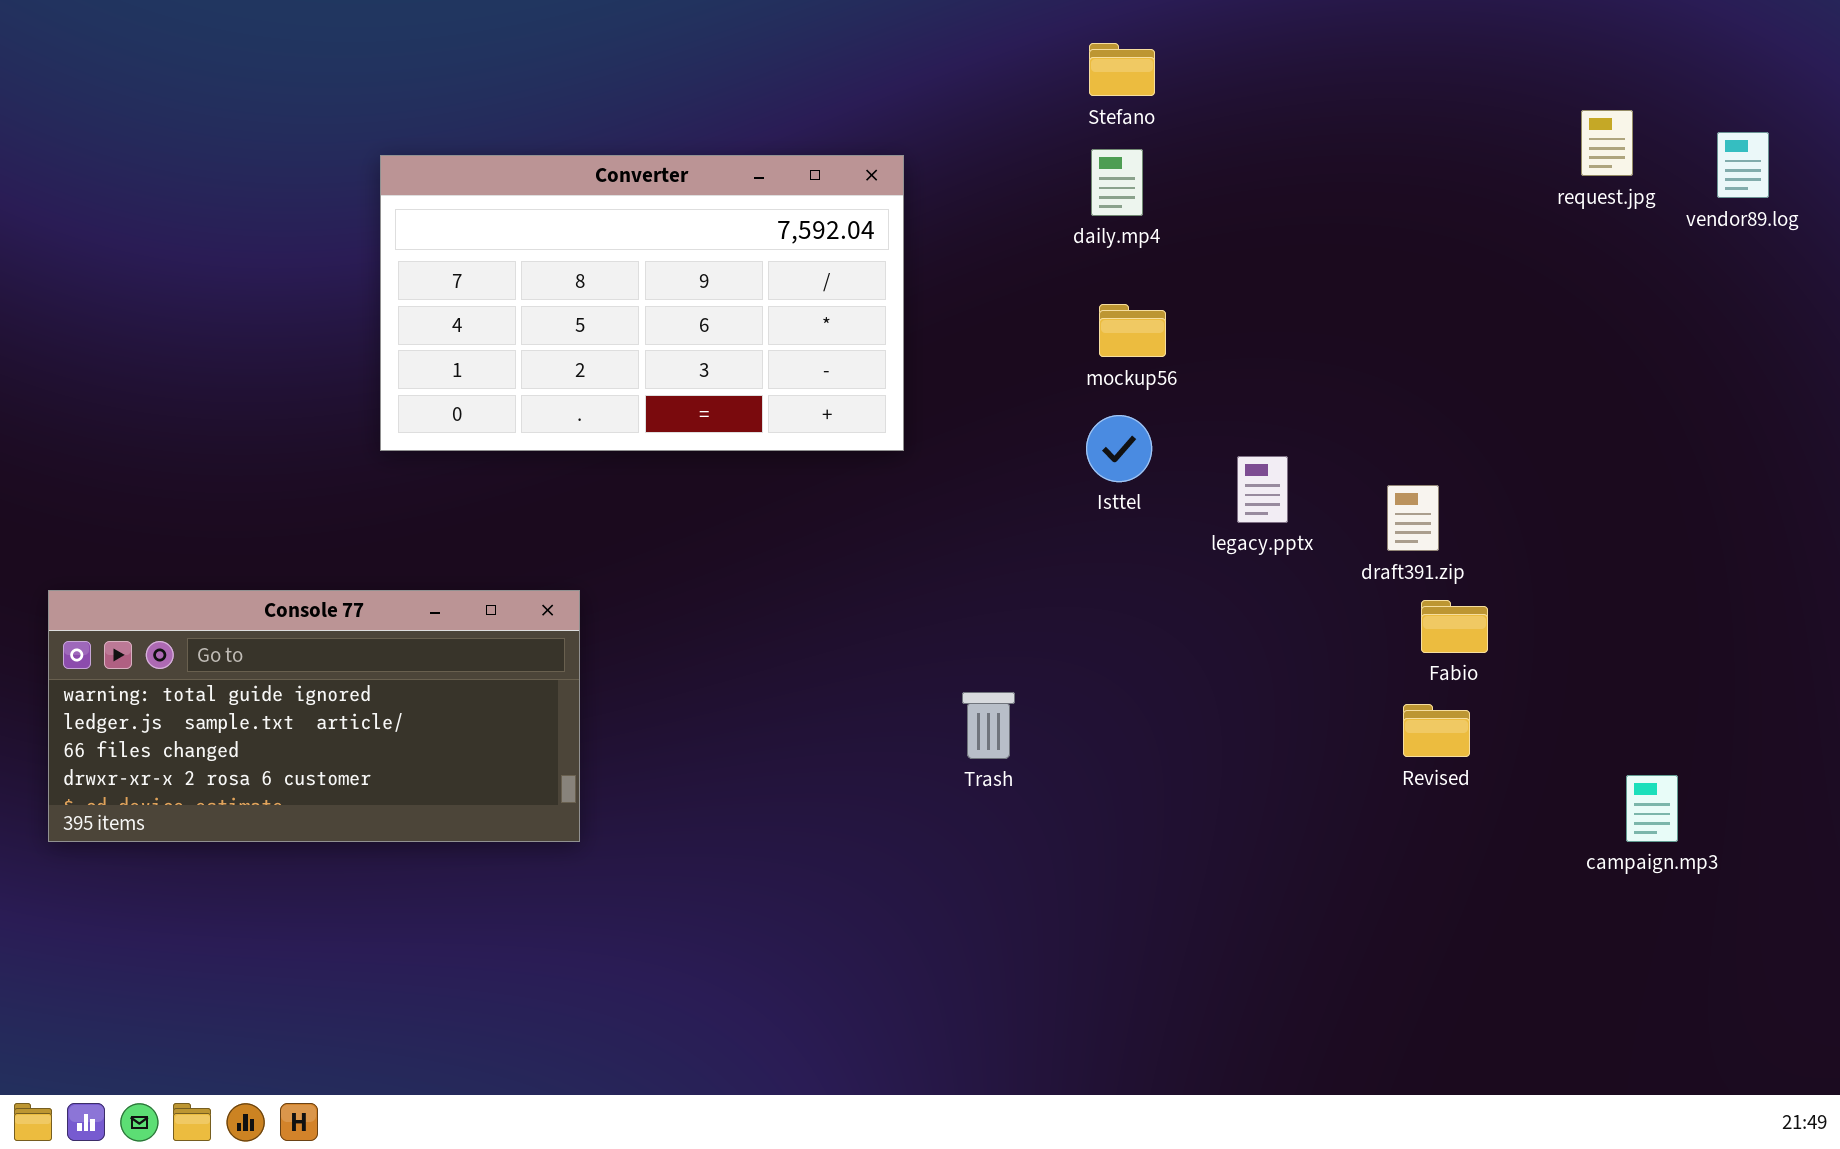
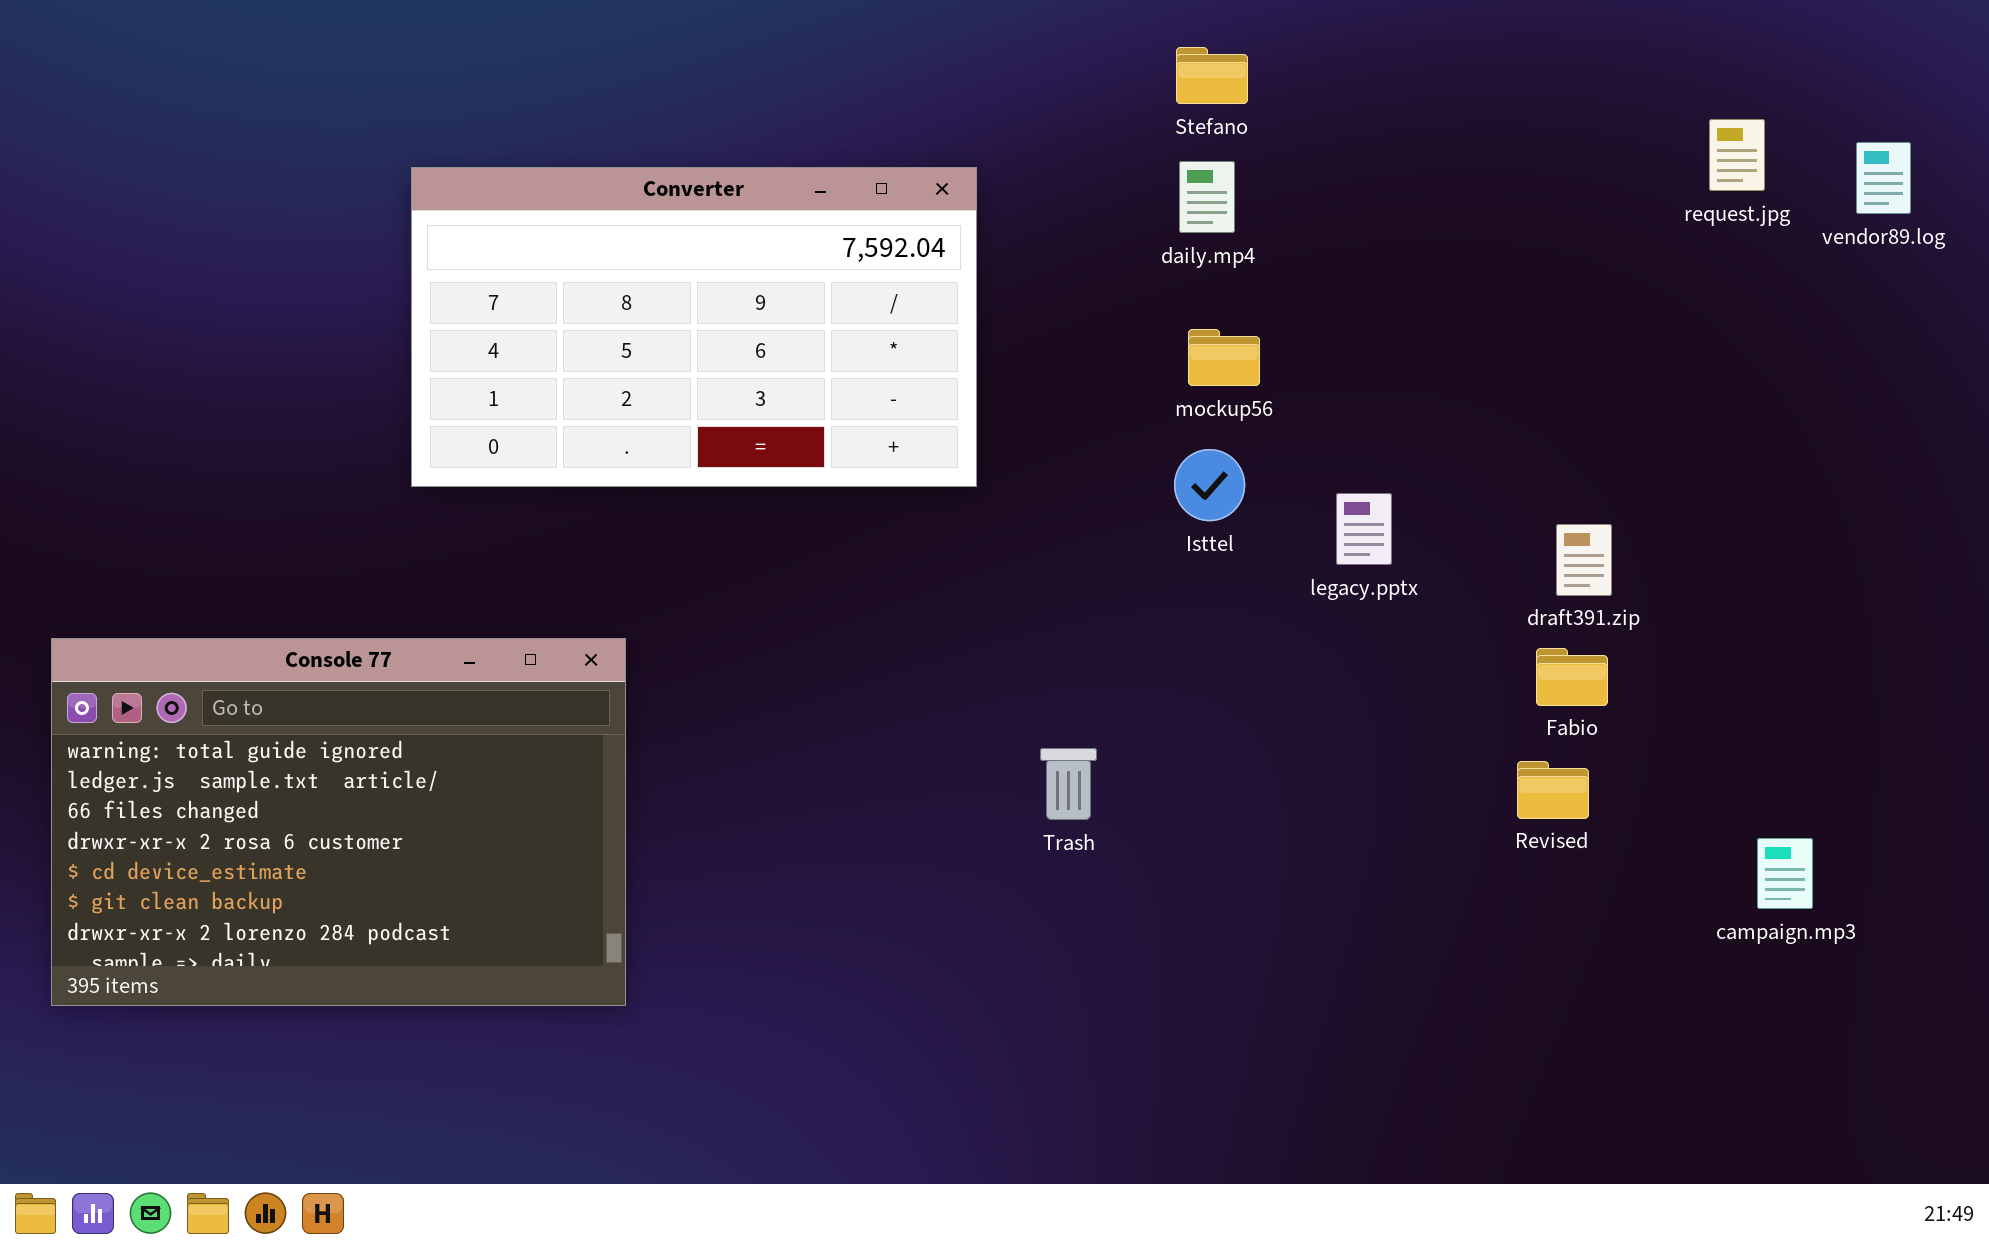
draft391.zip: [1387,485,1439,551] -> [1556,524,1612,596], moved
Console 77: [48,590,580,842] -> [51,638,626,1006], resized

